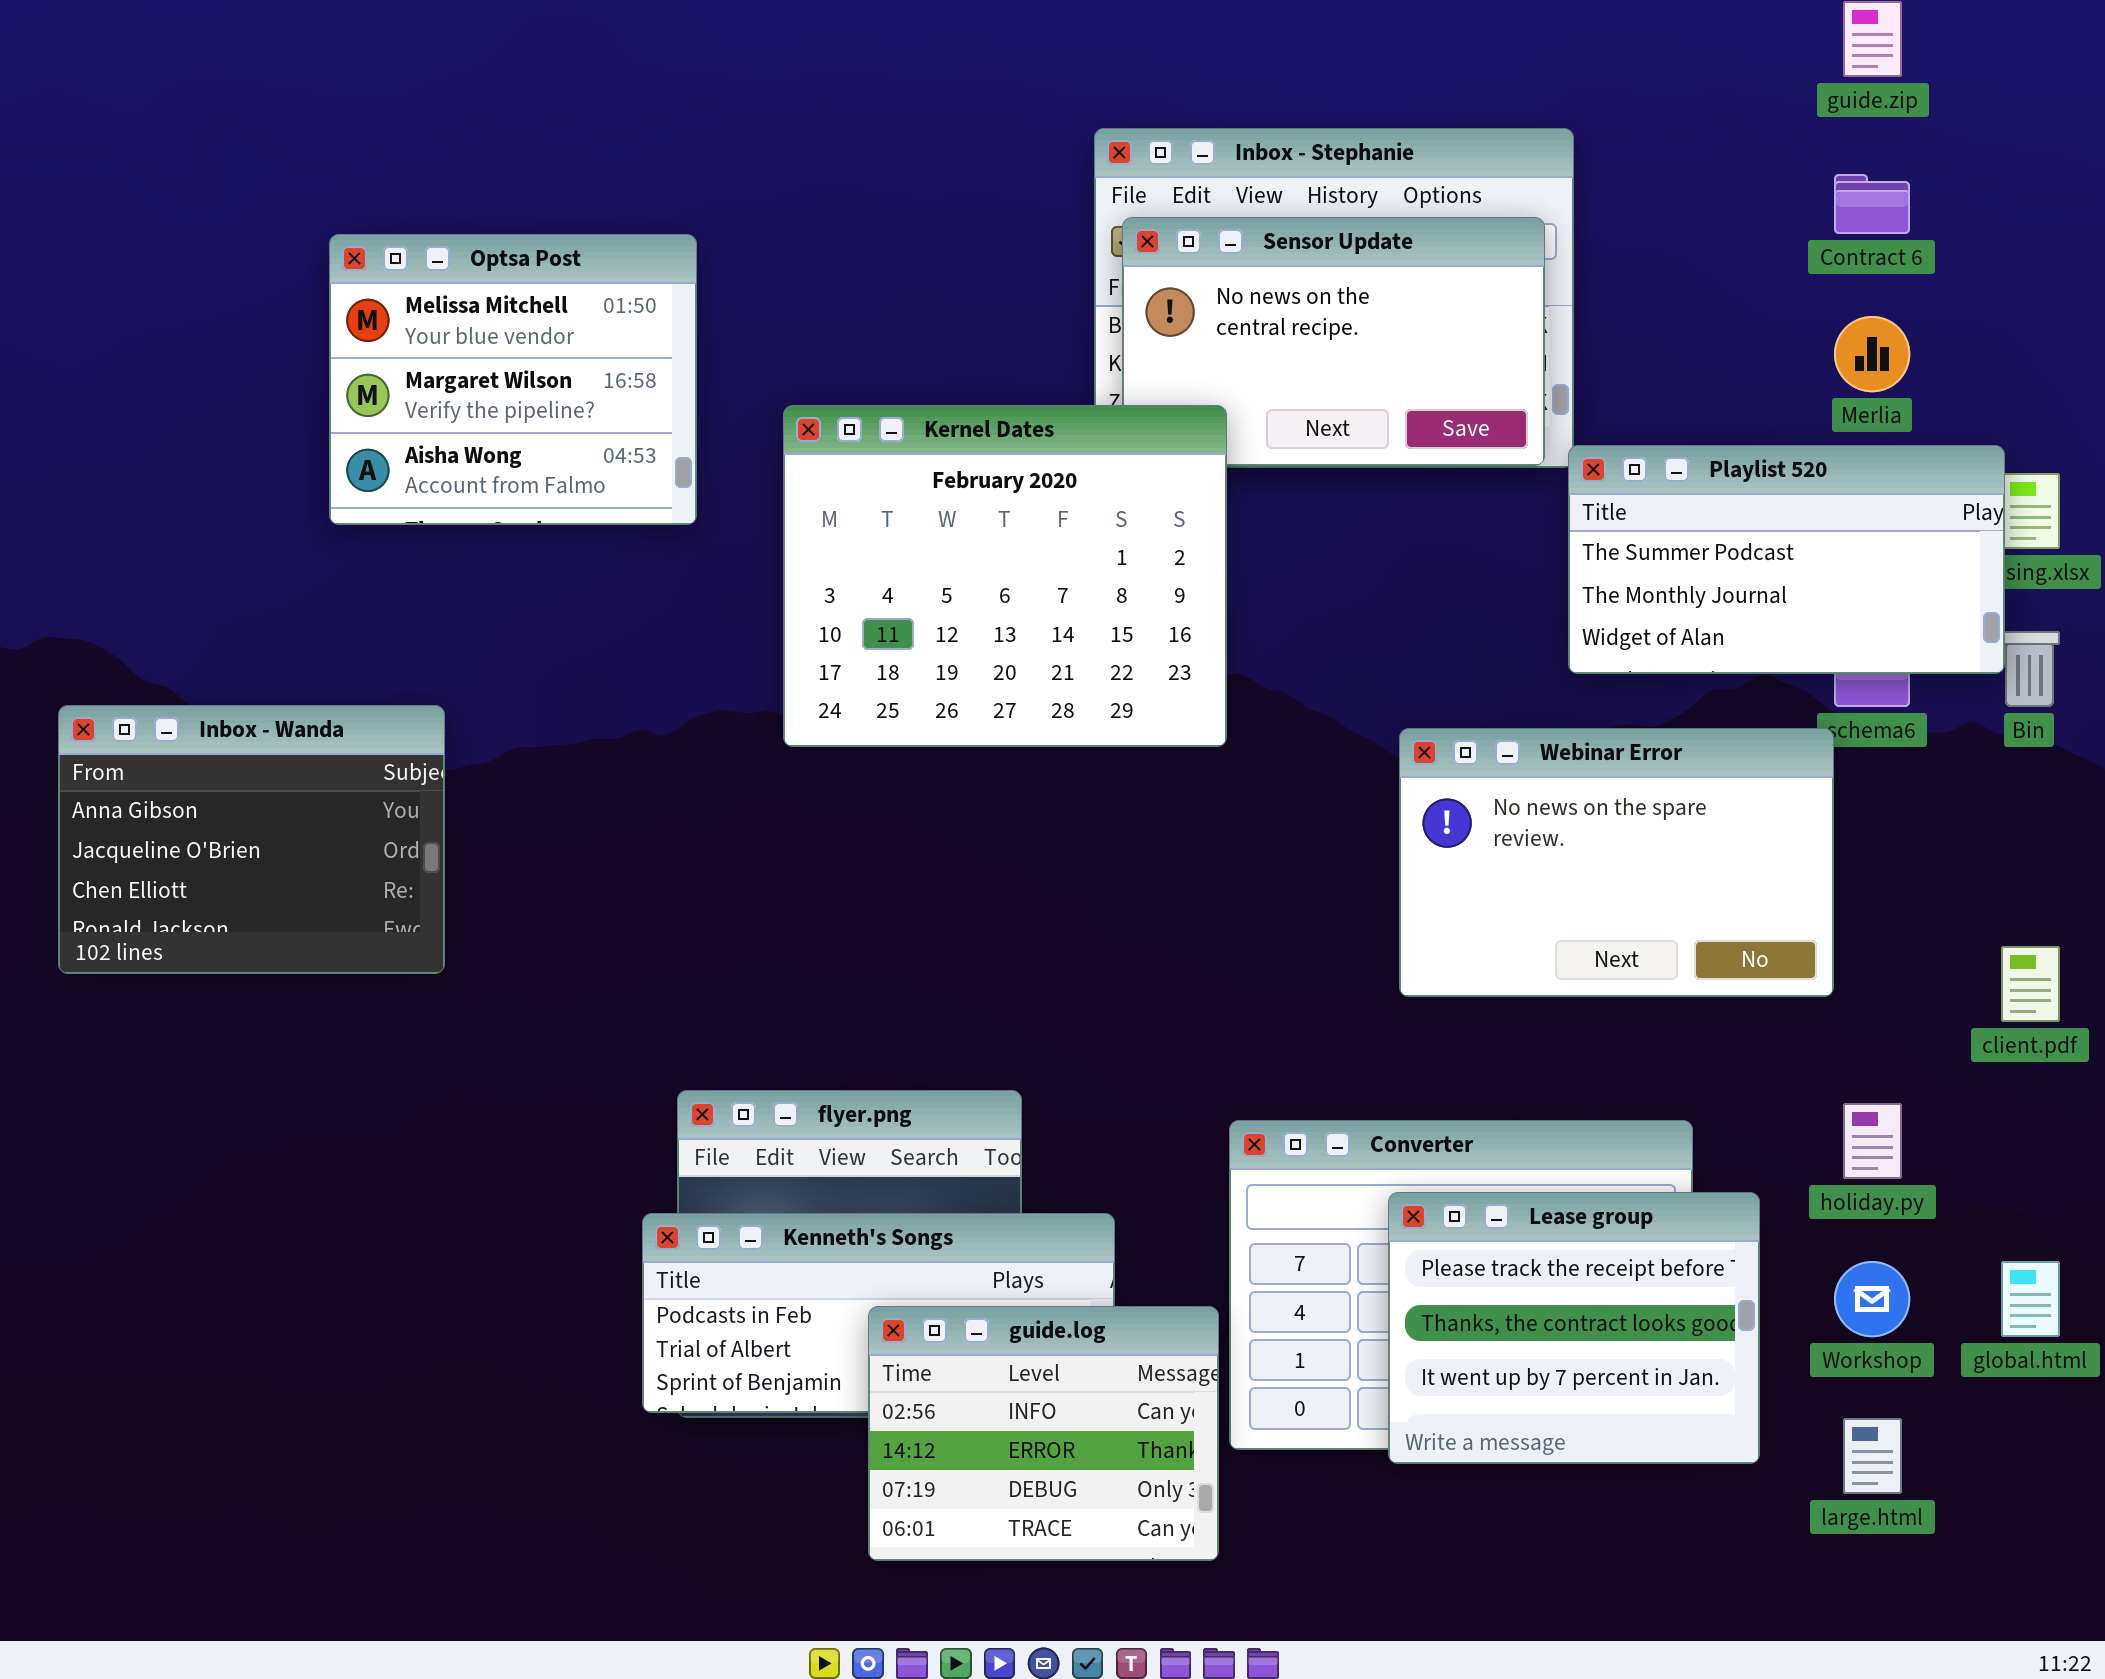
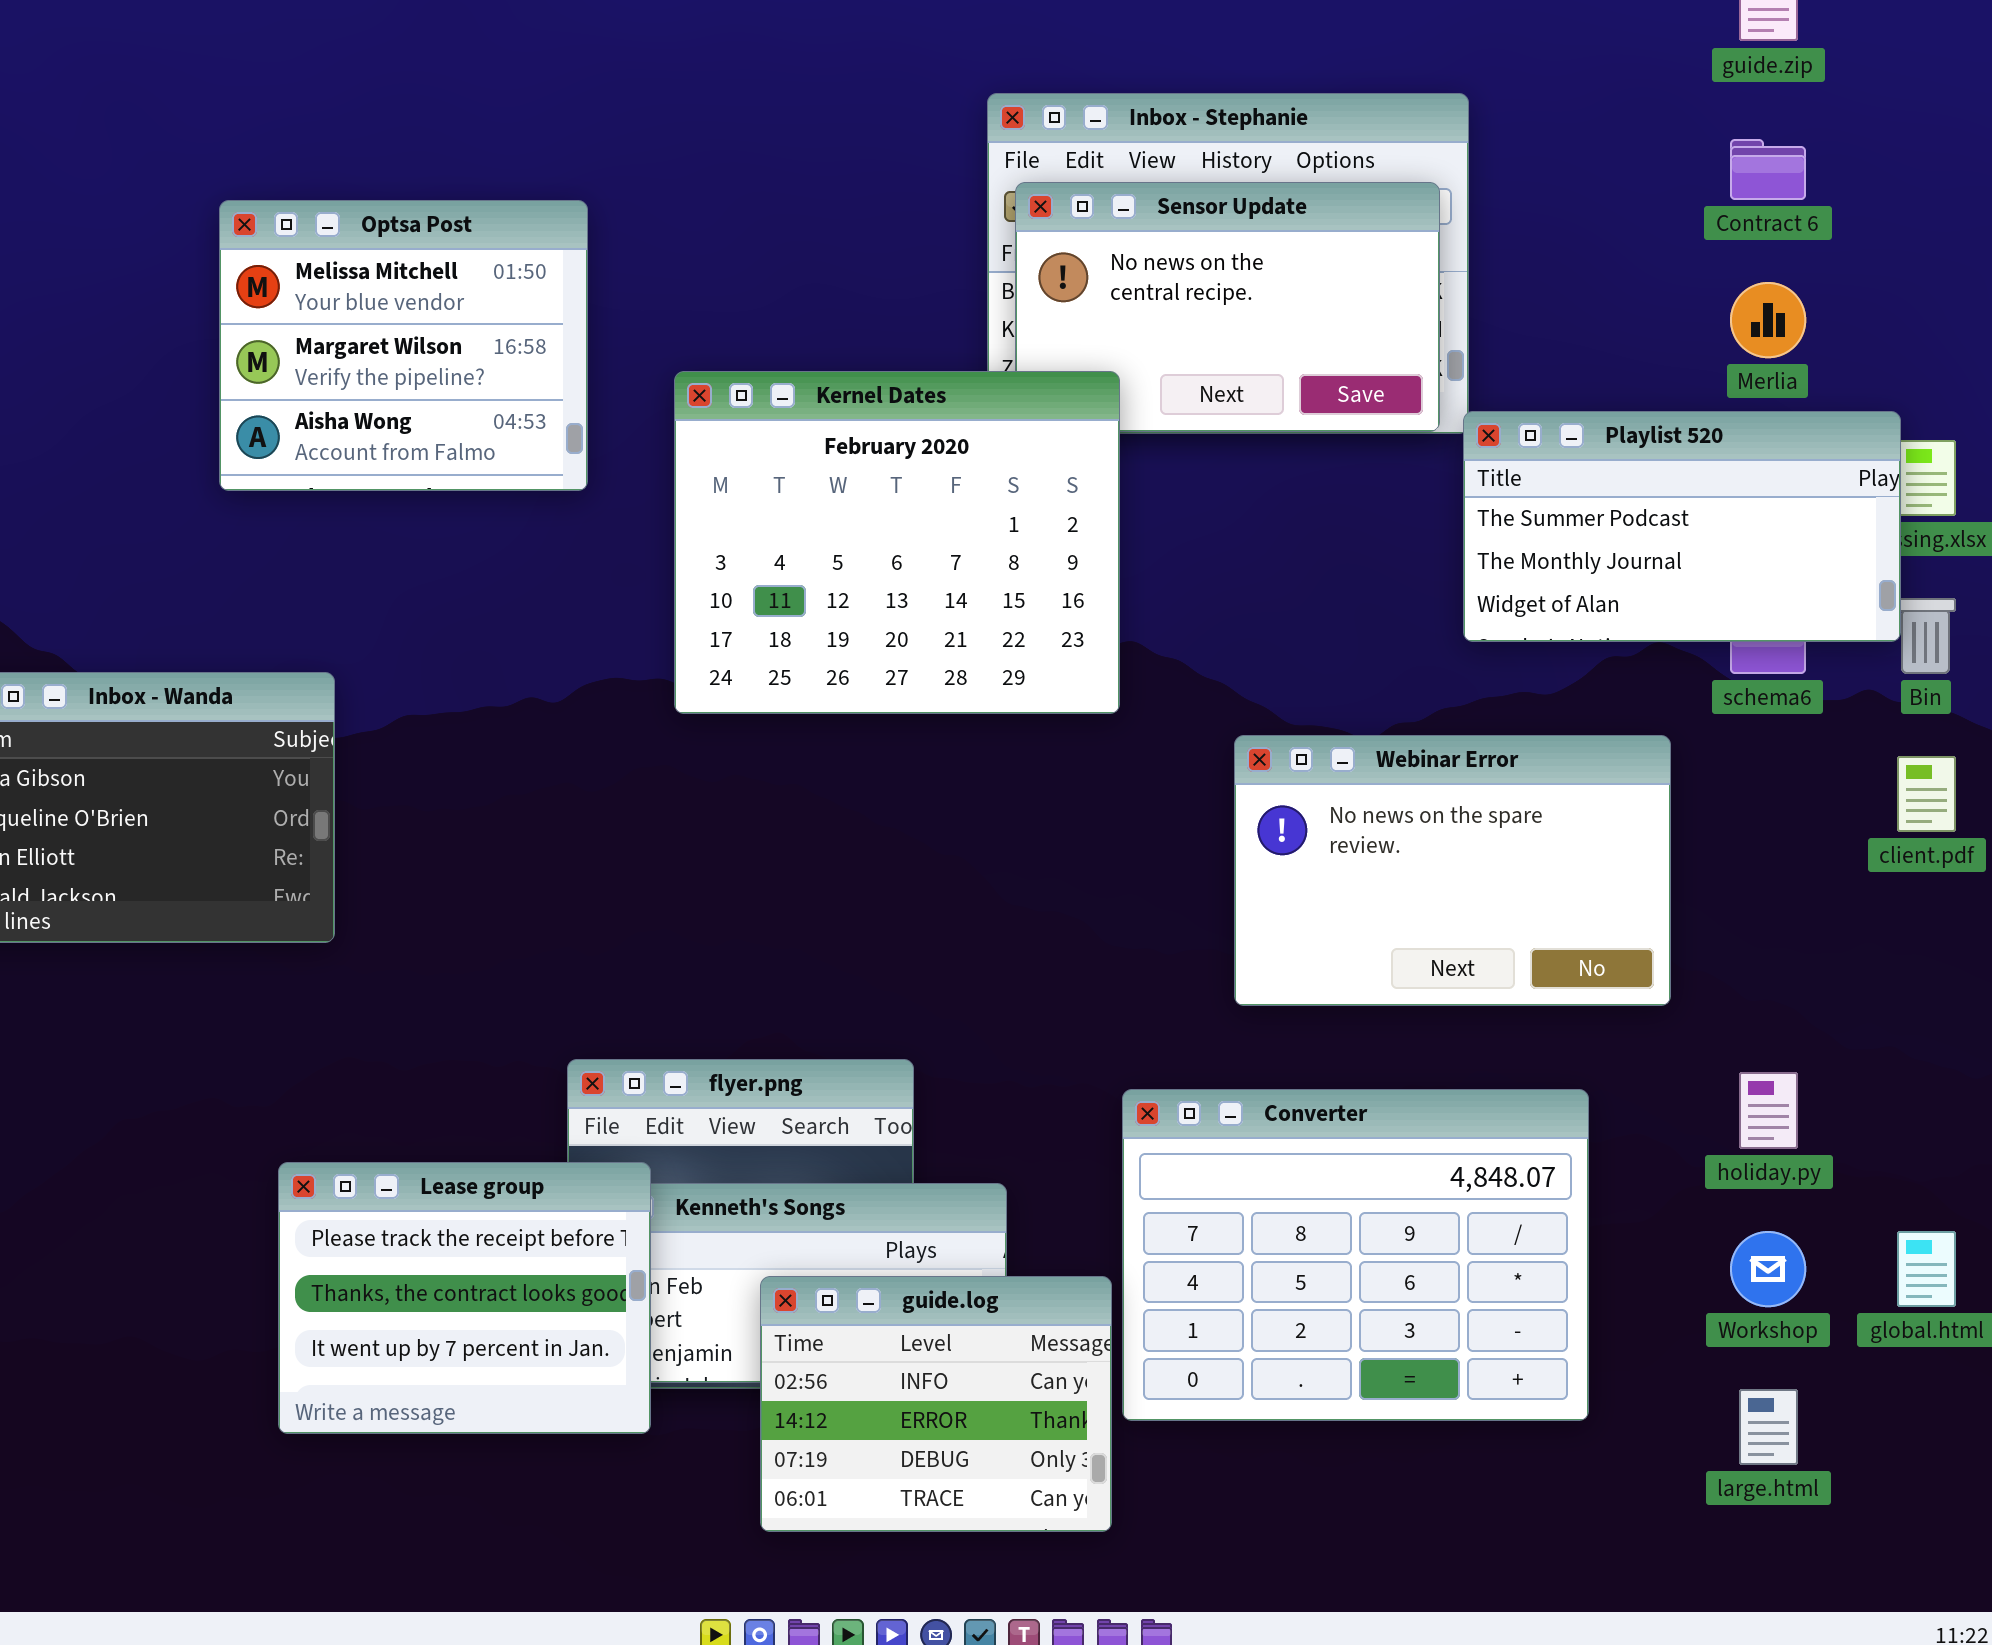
Webinar Error: [1399,728,1834,997] -> [1234,735,1671,1006], moved
client.pdf: [2001,946,2060,1022] -> [1897,756,1956,832], moved
Lease group: [1388,1192,1760,1464] -> [278,1162,651,1434], moved

